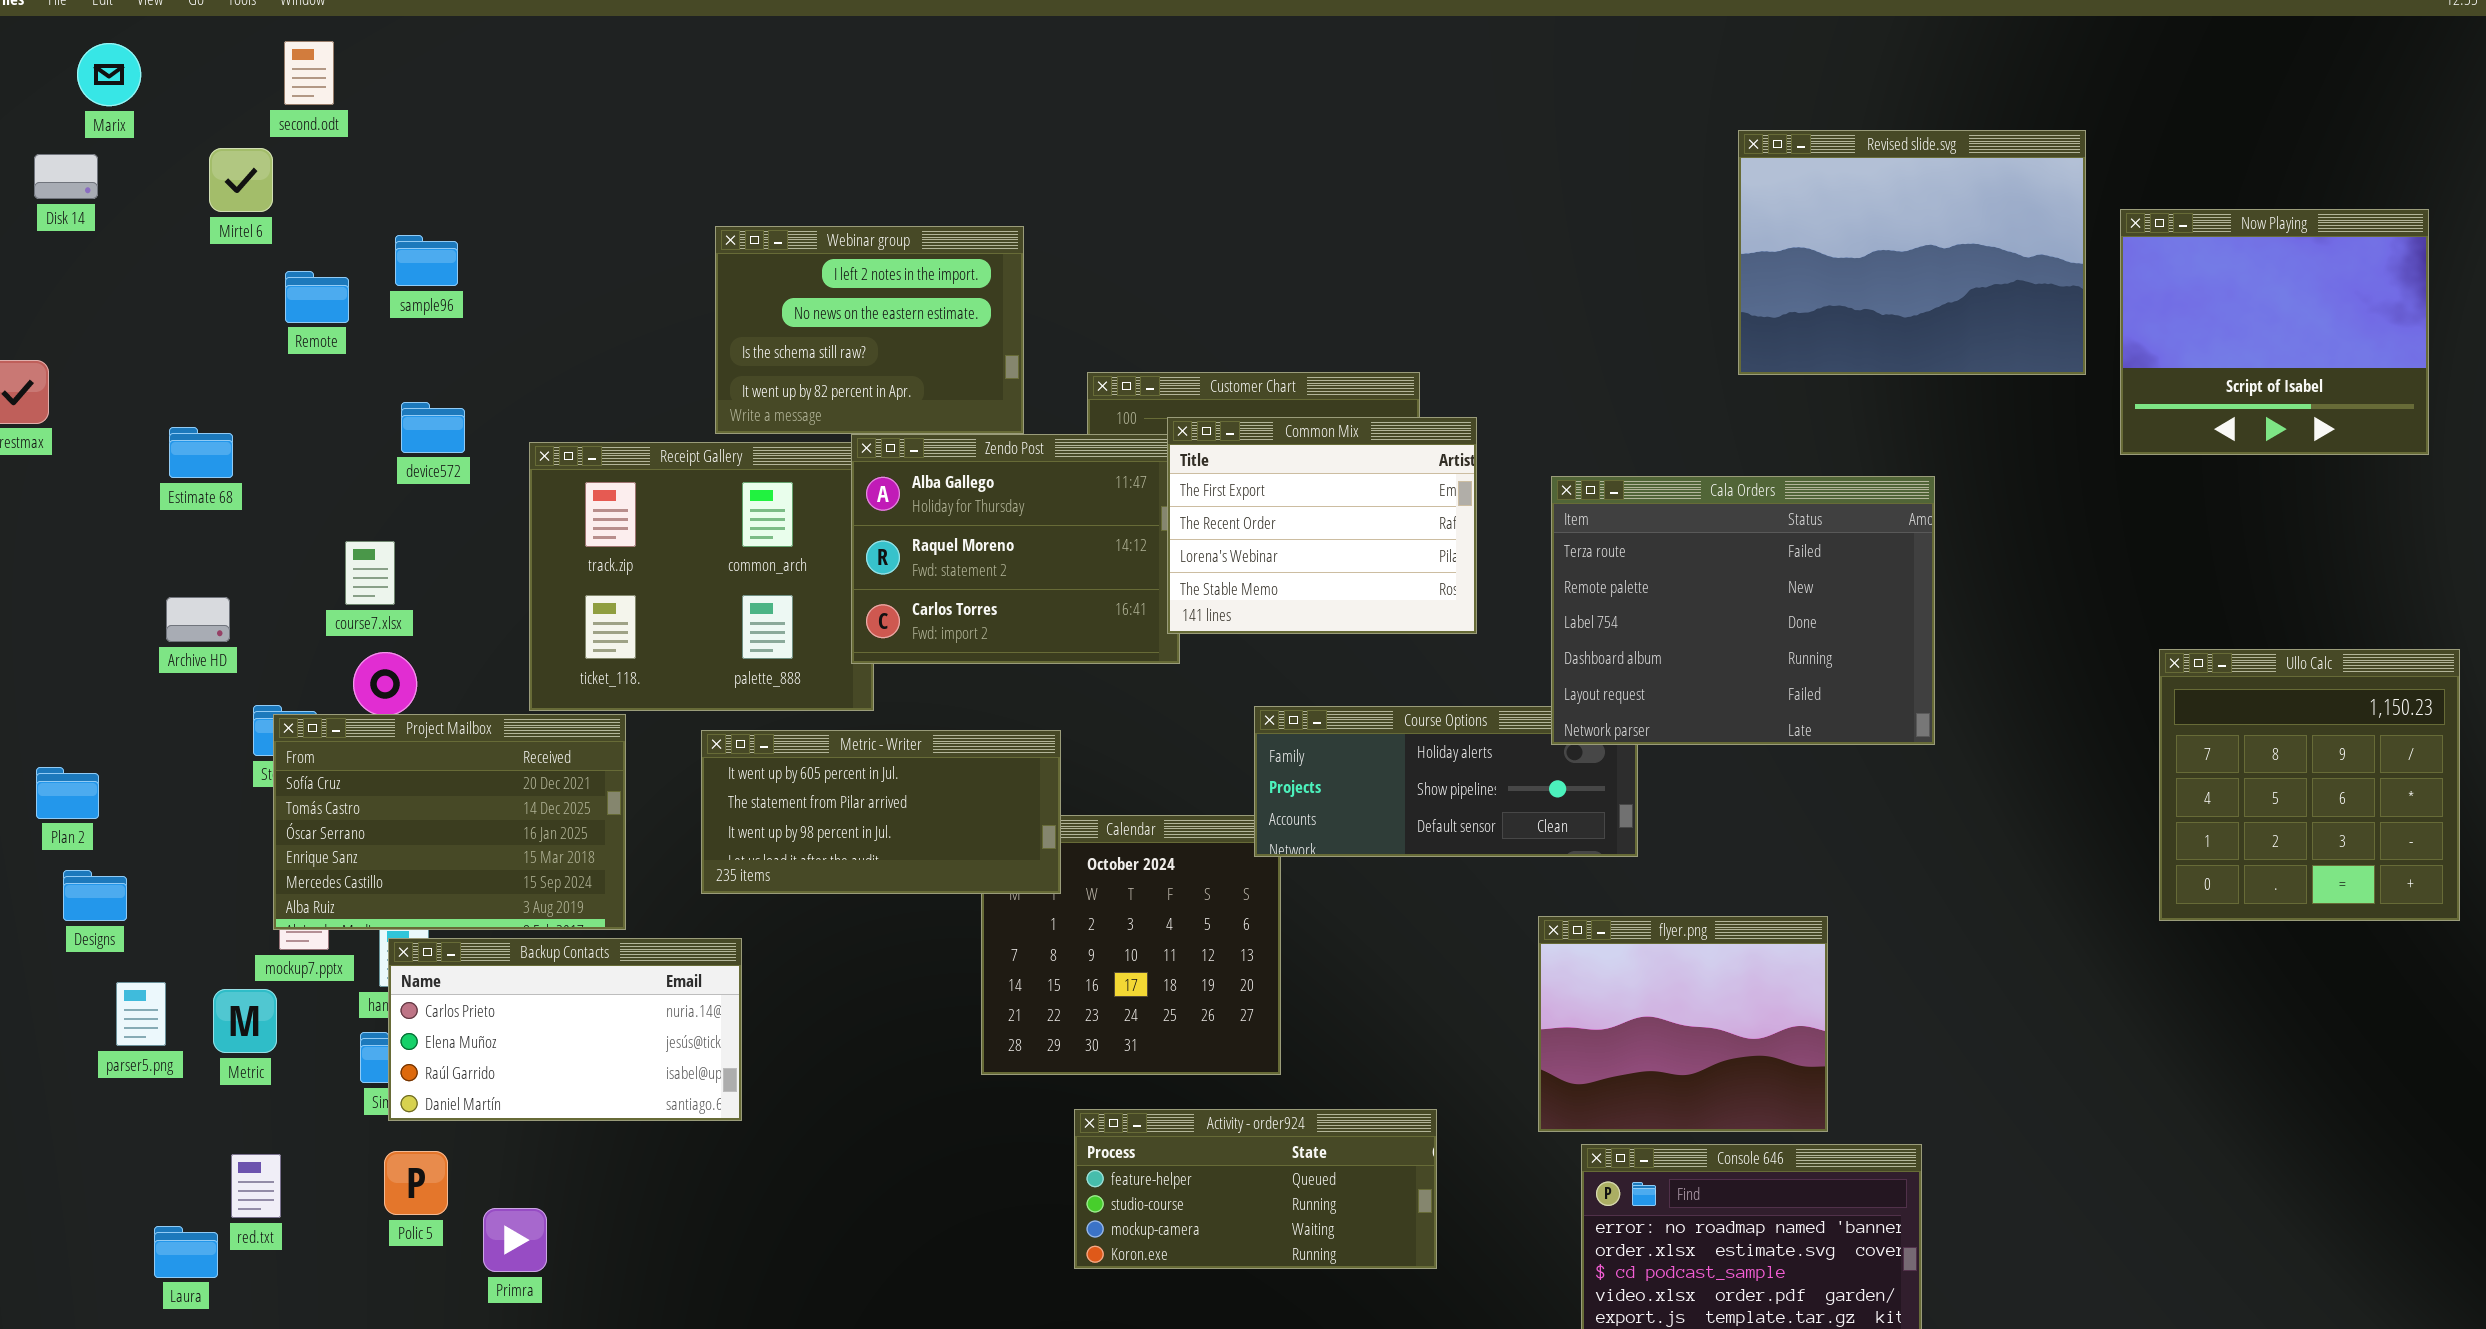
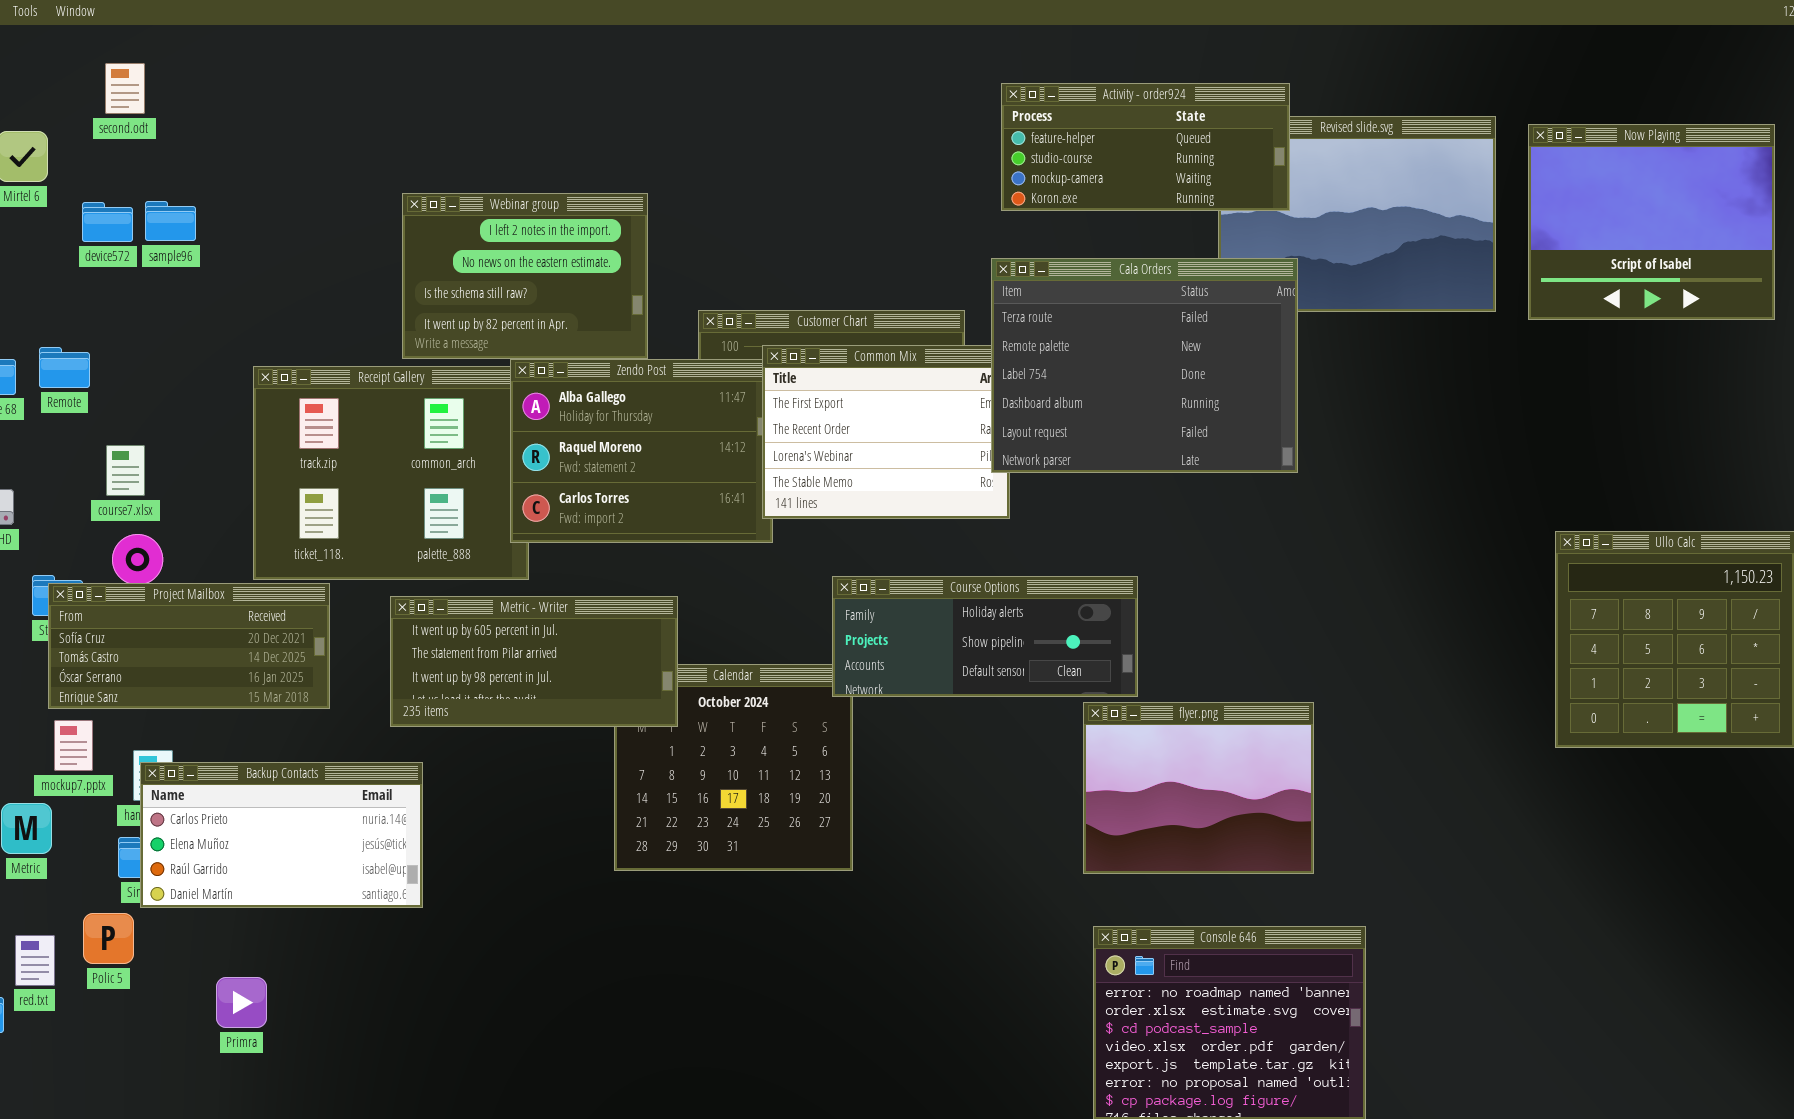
second.odt: [284,41,334,105] -> [105,63,145,114], moved
Now Playing: [2120,209,2429,455] -> [1528,124,1775,320], moved
Remote: [285,271,349,323] -> [39,347,90,388], moved
device572: [401,402,465,453] -> [82,202,133,242], moved
Cala Orders: [1551,476,1935,745] -> [991,258,1298,473], moved
Project Mailbox: [273,714,626,930] -> [48,583,330,709], resized
flyer.png: [1538,916,1828,1132] -> [1083,702,1314,874], moved
Activity - order924: [1074,1109,1437,1269] -> [1001,83,1290,211], moved
Polic 5: [384,1151,448,1215] -> [83,913,134,964], moved

